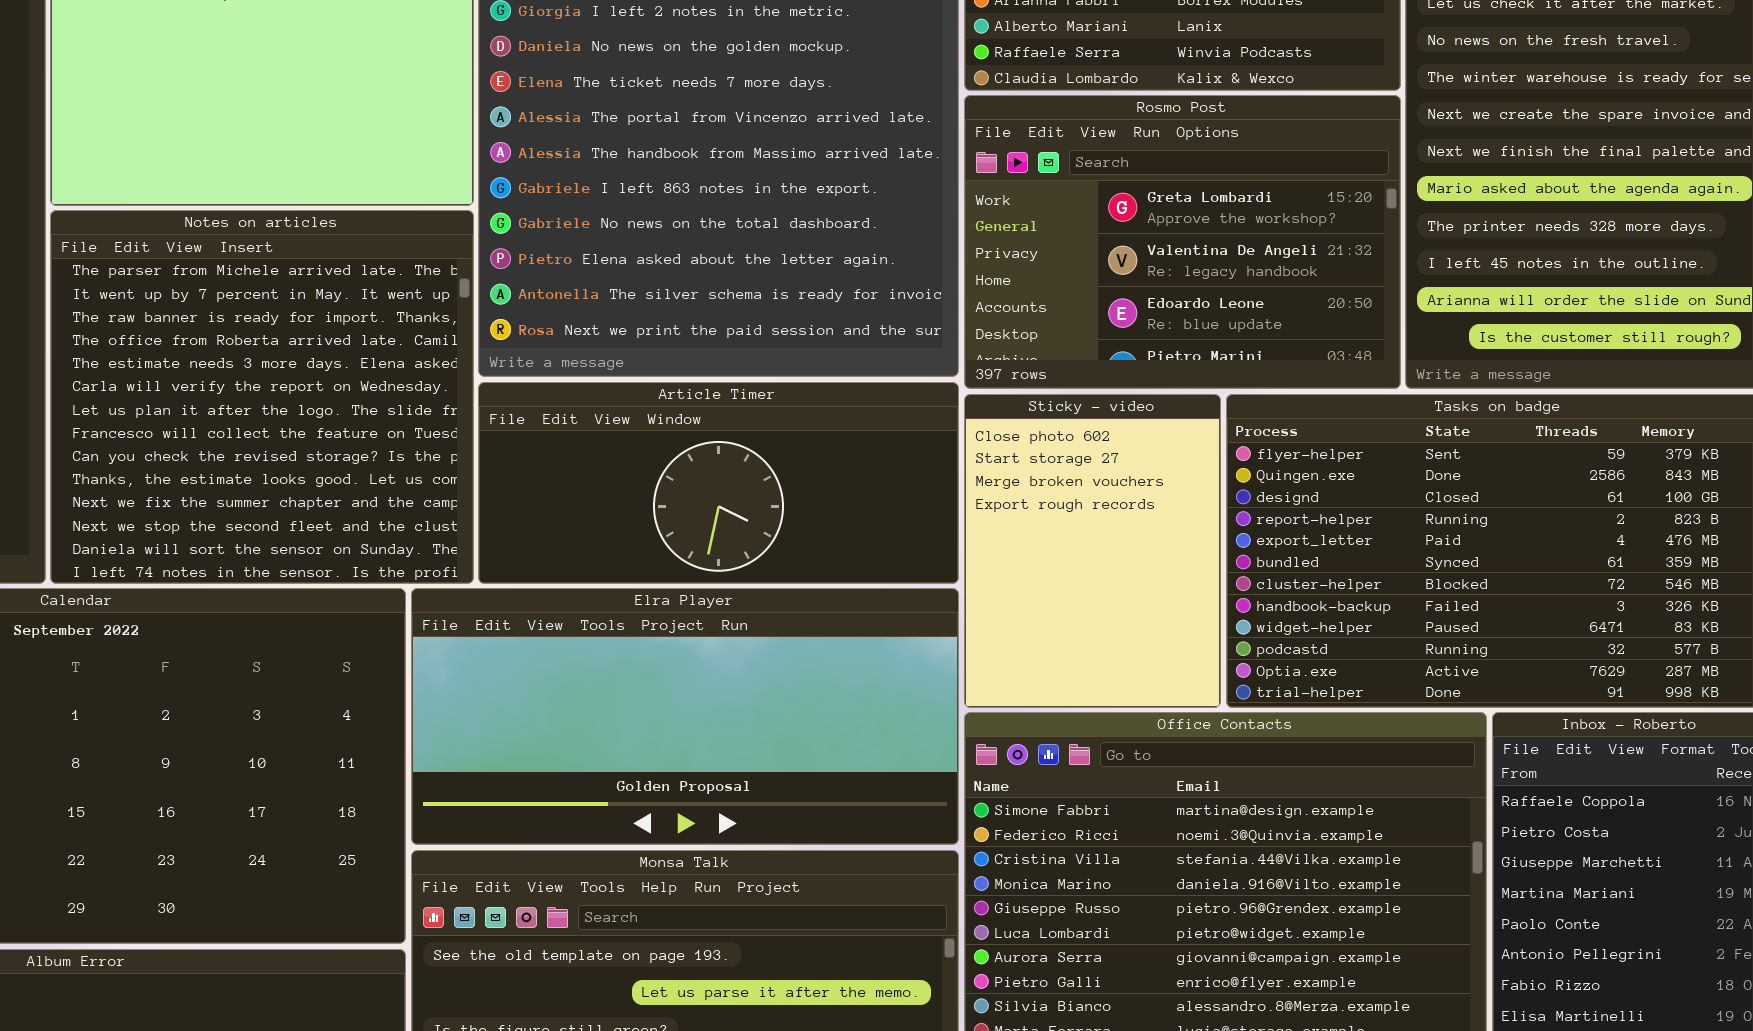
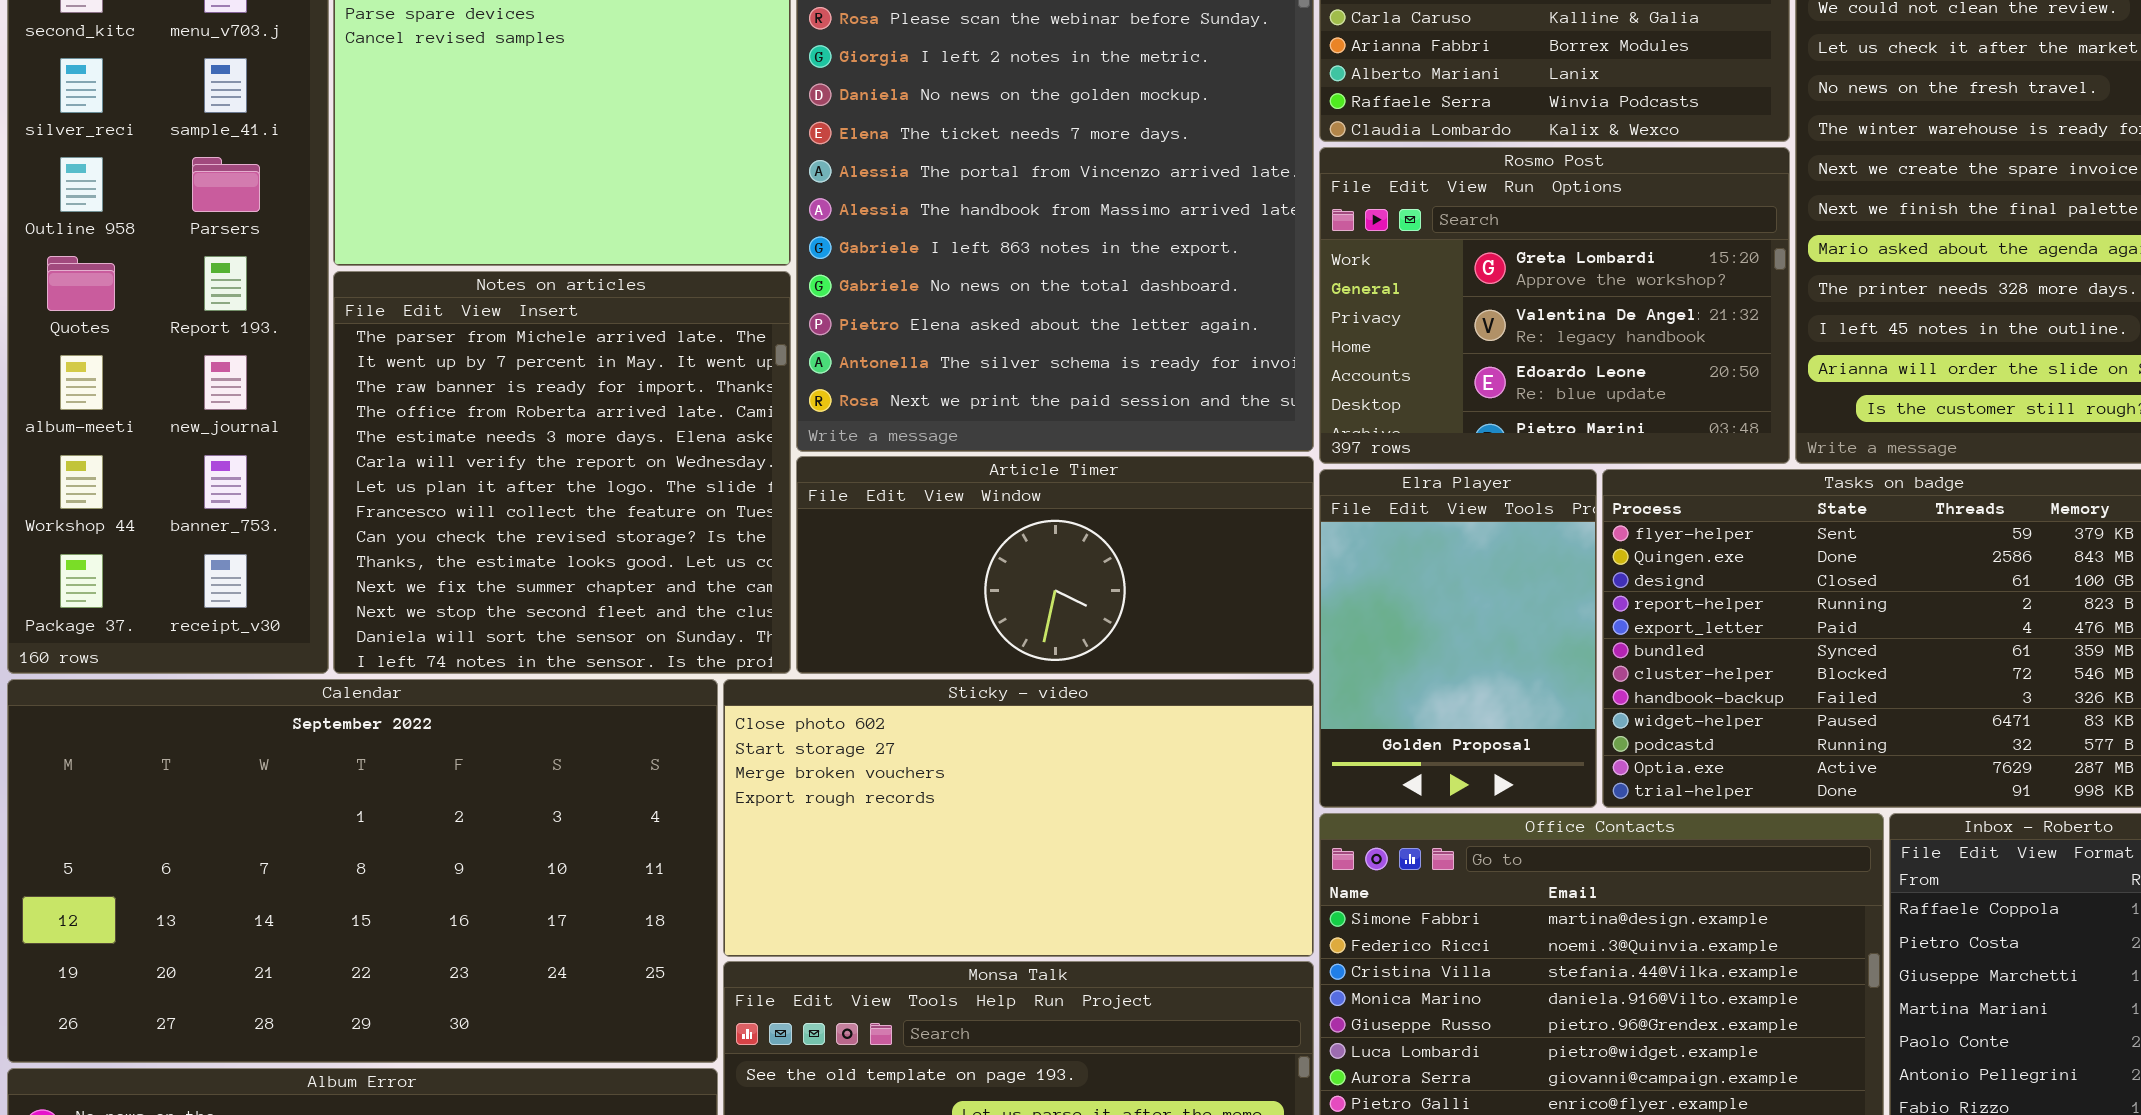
Sticky - video: [964,394,1221,708] -> [723,679,1314,957], moved, resized
Elra Player: [411,588,959,845] -> [1319,469,1597,808], moved, resized

